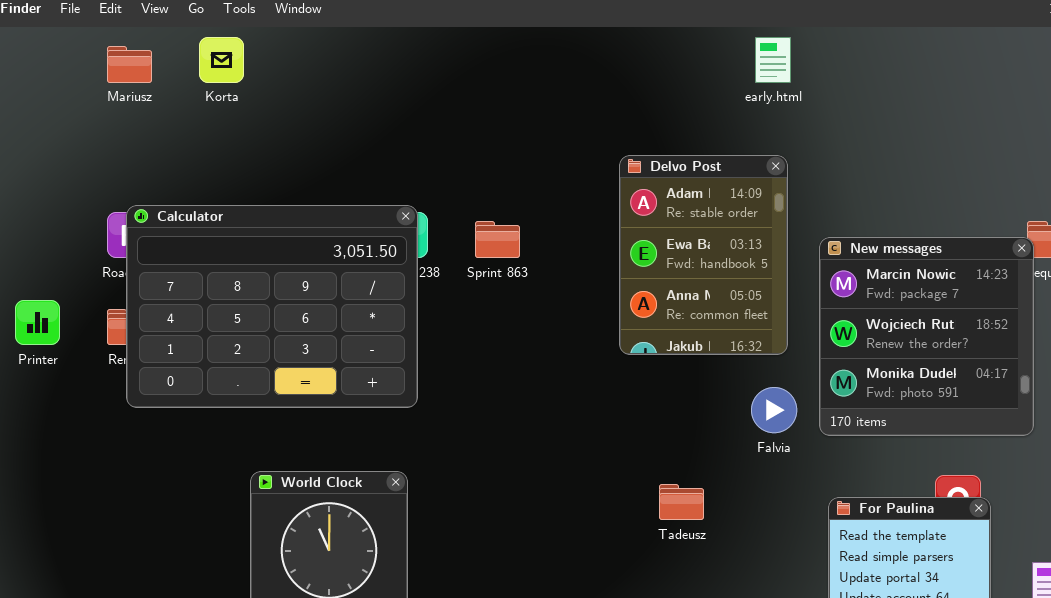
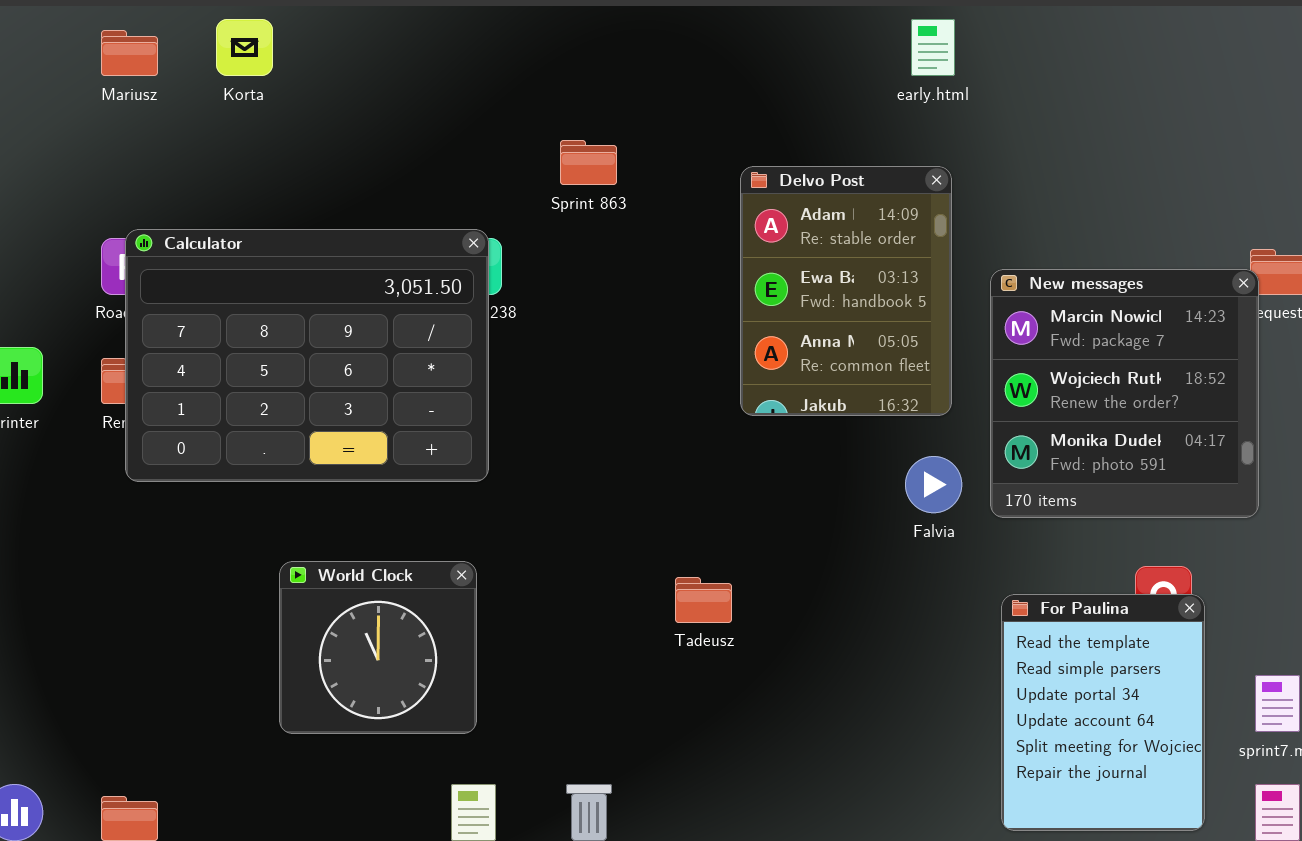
Sprint 863: [475,221,520,258] -> [560,140,617,185], moved
Tadeusz: [659,484,704,520] -> [675,577,732,623], moved

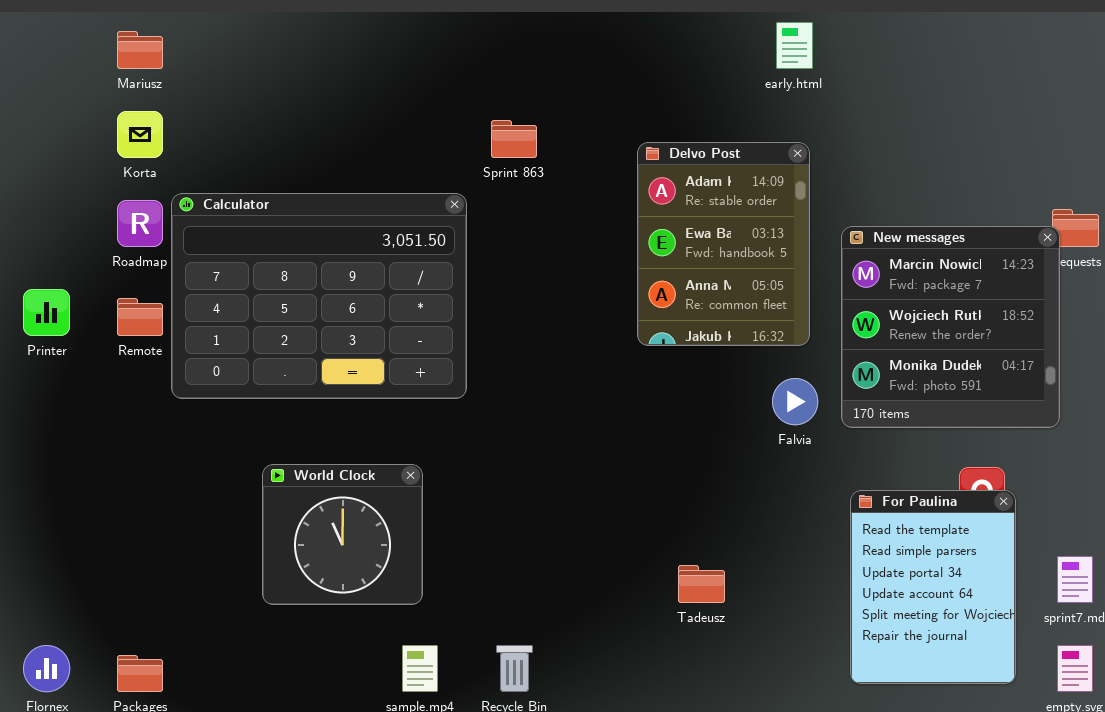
Korta: [216,19,273,76] -> [117,111,163,158], moved
Calculator: [125,229,489,482] -> [171,193,467,399], moved
Tadeusz: [675,577,732,623] -> [678,565,725,603], moved

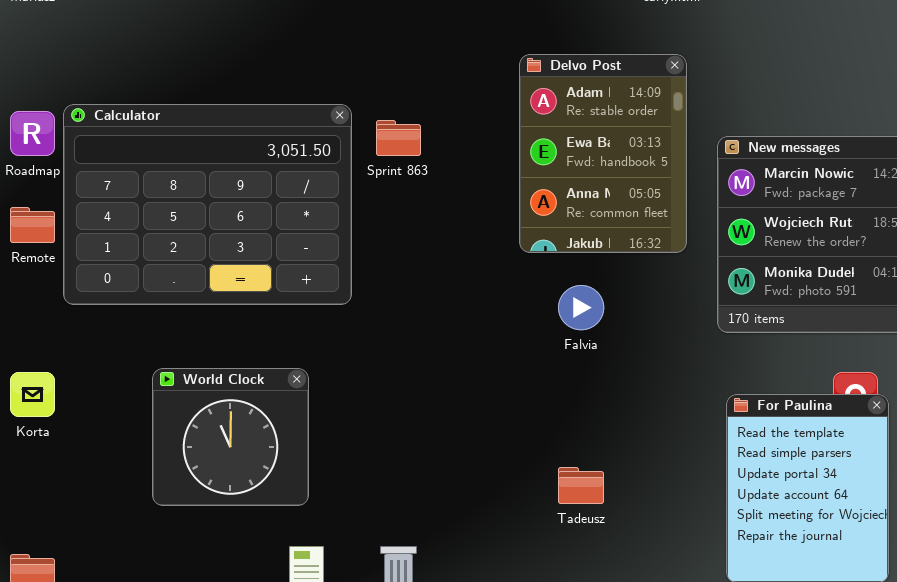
Korta: [117,111,163,158] -> [10,372,55,417], moved
Sprint 863: [491,120,537,158] -> [376,120,421,156], moved
Falvia: [772,378,818,425] -> [558,285,604,330], moved

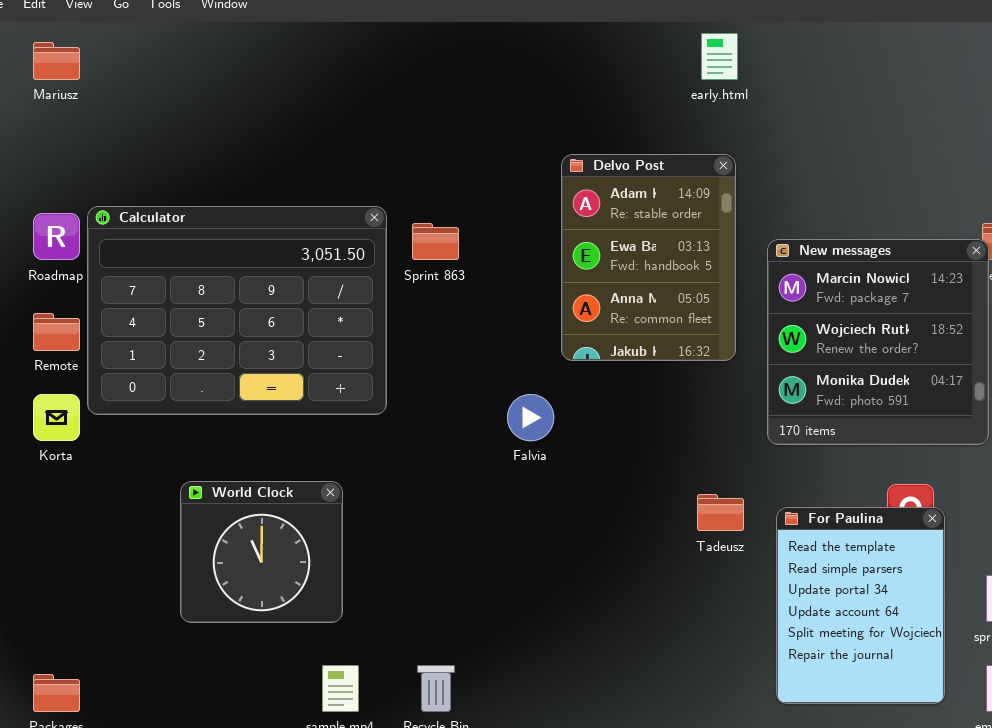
Falvia: [558,285,604,330] -> [507,394,554,441], moved
Korta: [10,372,55,417] -> [33,394,80,441], moved
Tadeusz: [558,467,604,504] -> [697,494,744,531], moved

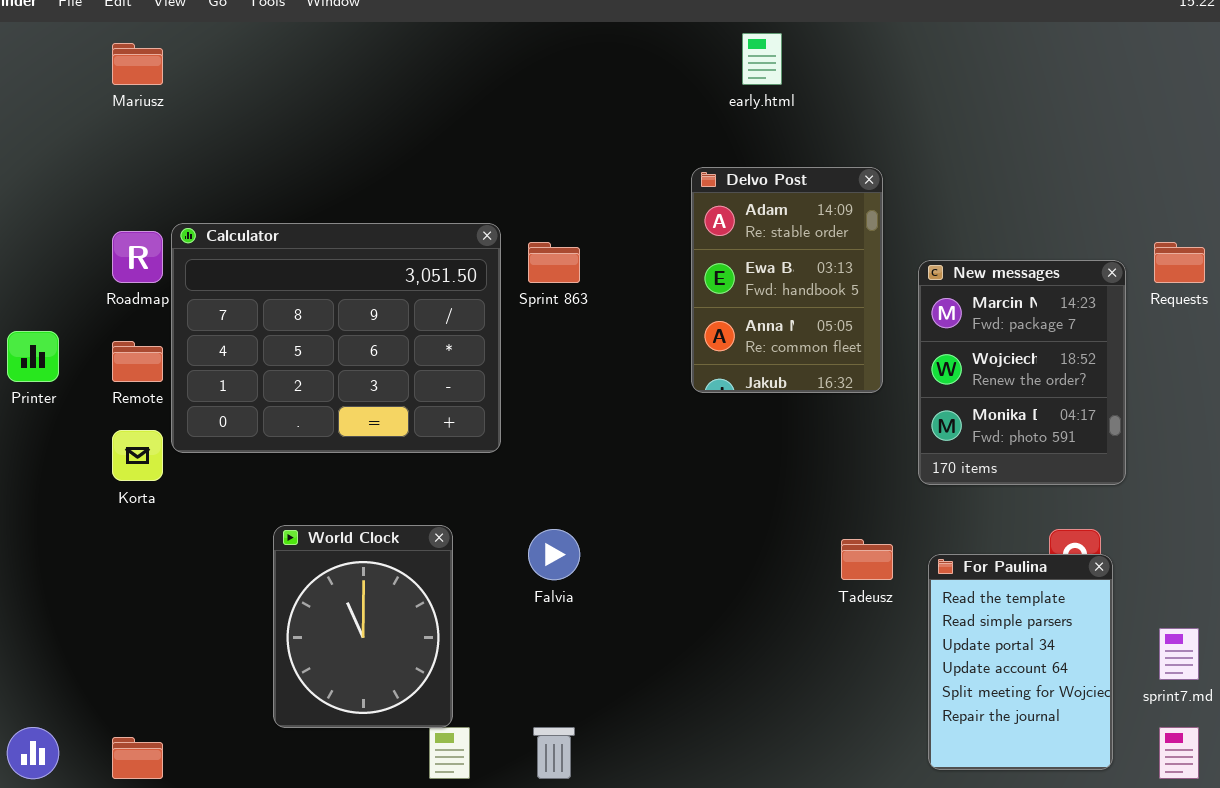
early.html: [701,33,738,80] -> [742,33,782,85], moved
New messages: [767,239,989,445] -> [918,260,1126,485], resized
Falvia: [507,394,554,441] -> [528,529,580,580], moved
World Clock: [180,481,343,623] -> [273,525,453,728], resized

